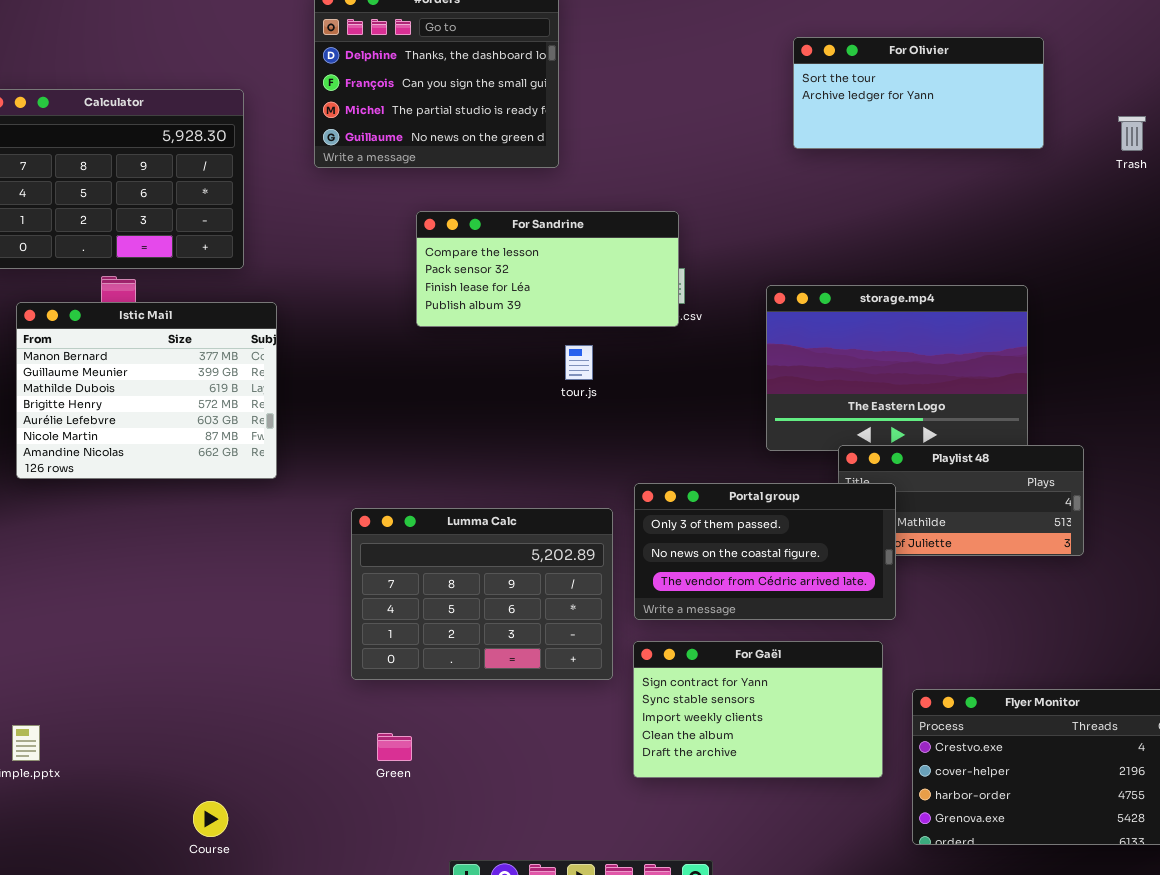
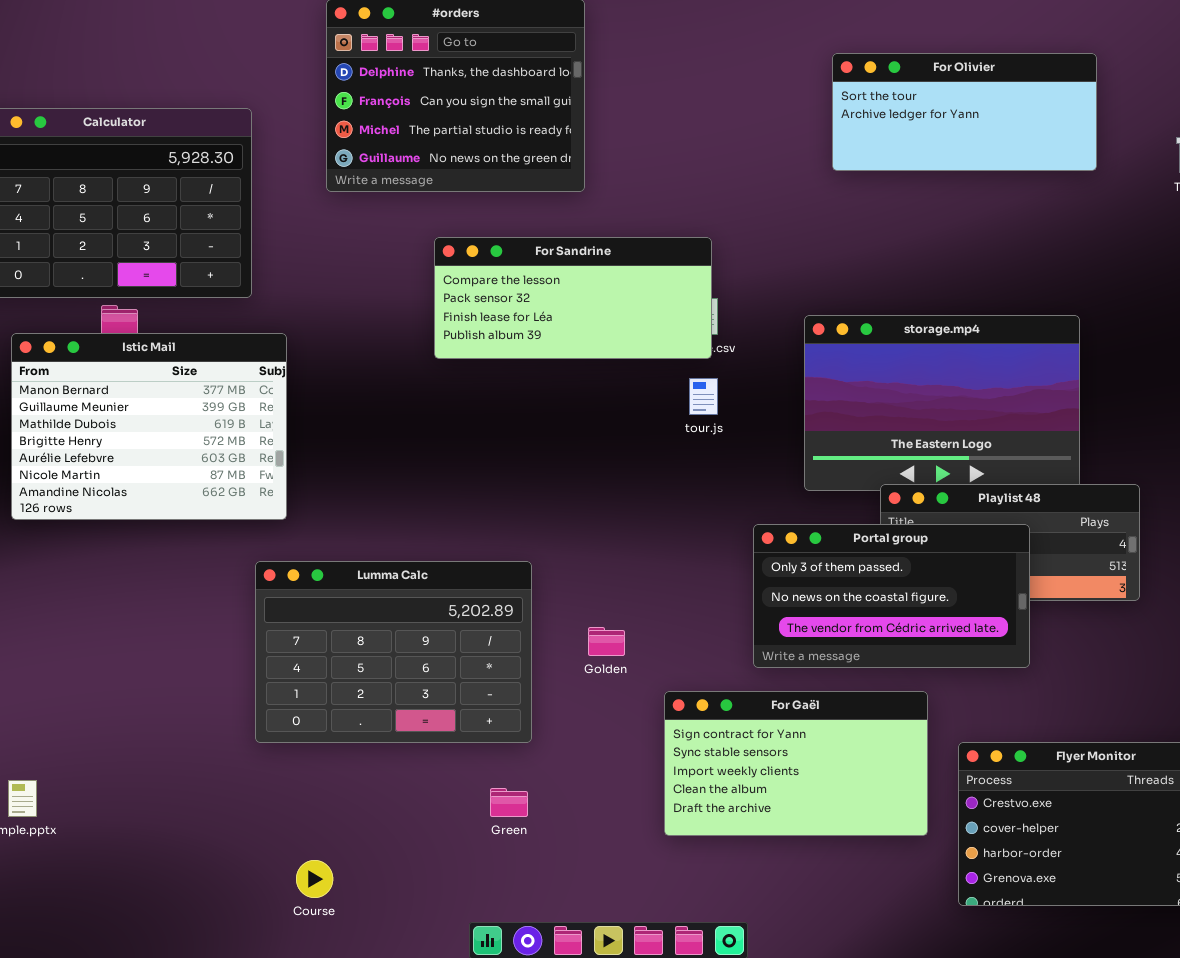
tour.js: [565,345,593,380] -> [689,378,718,415], moved
Portal group: [634,483,896,620] -> [753,524,1030,668], moved
Lumma Calc: [351,508,613,680] -> [255,561,532,743], moved
Green: [377,733,412,761] -> [490,788,528,817], moved
Course: [193,801,228,837] -> [296,860,333,898], moved

